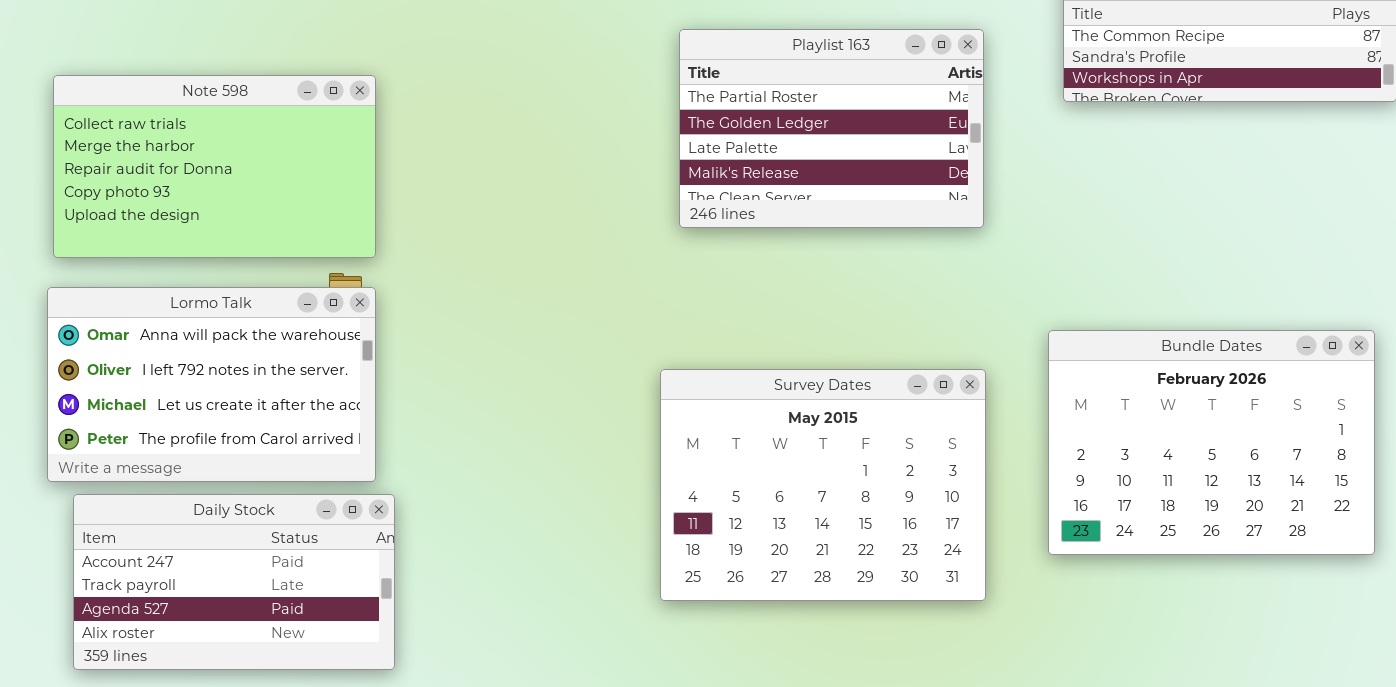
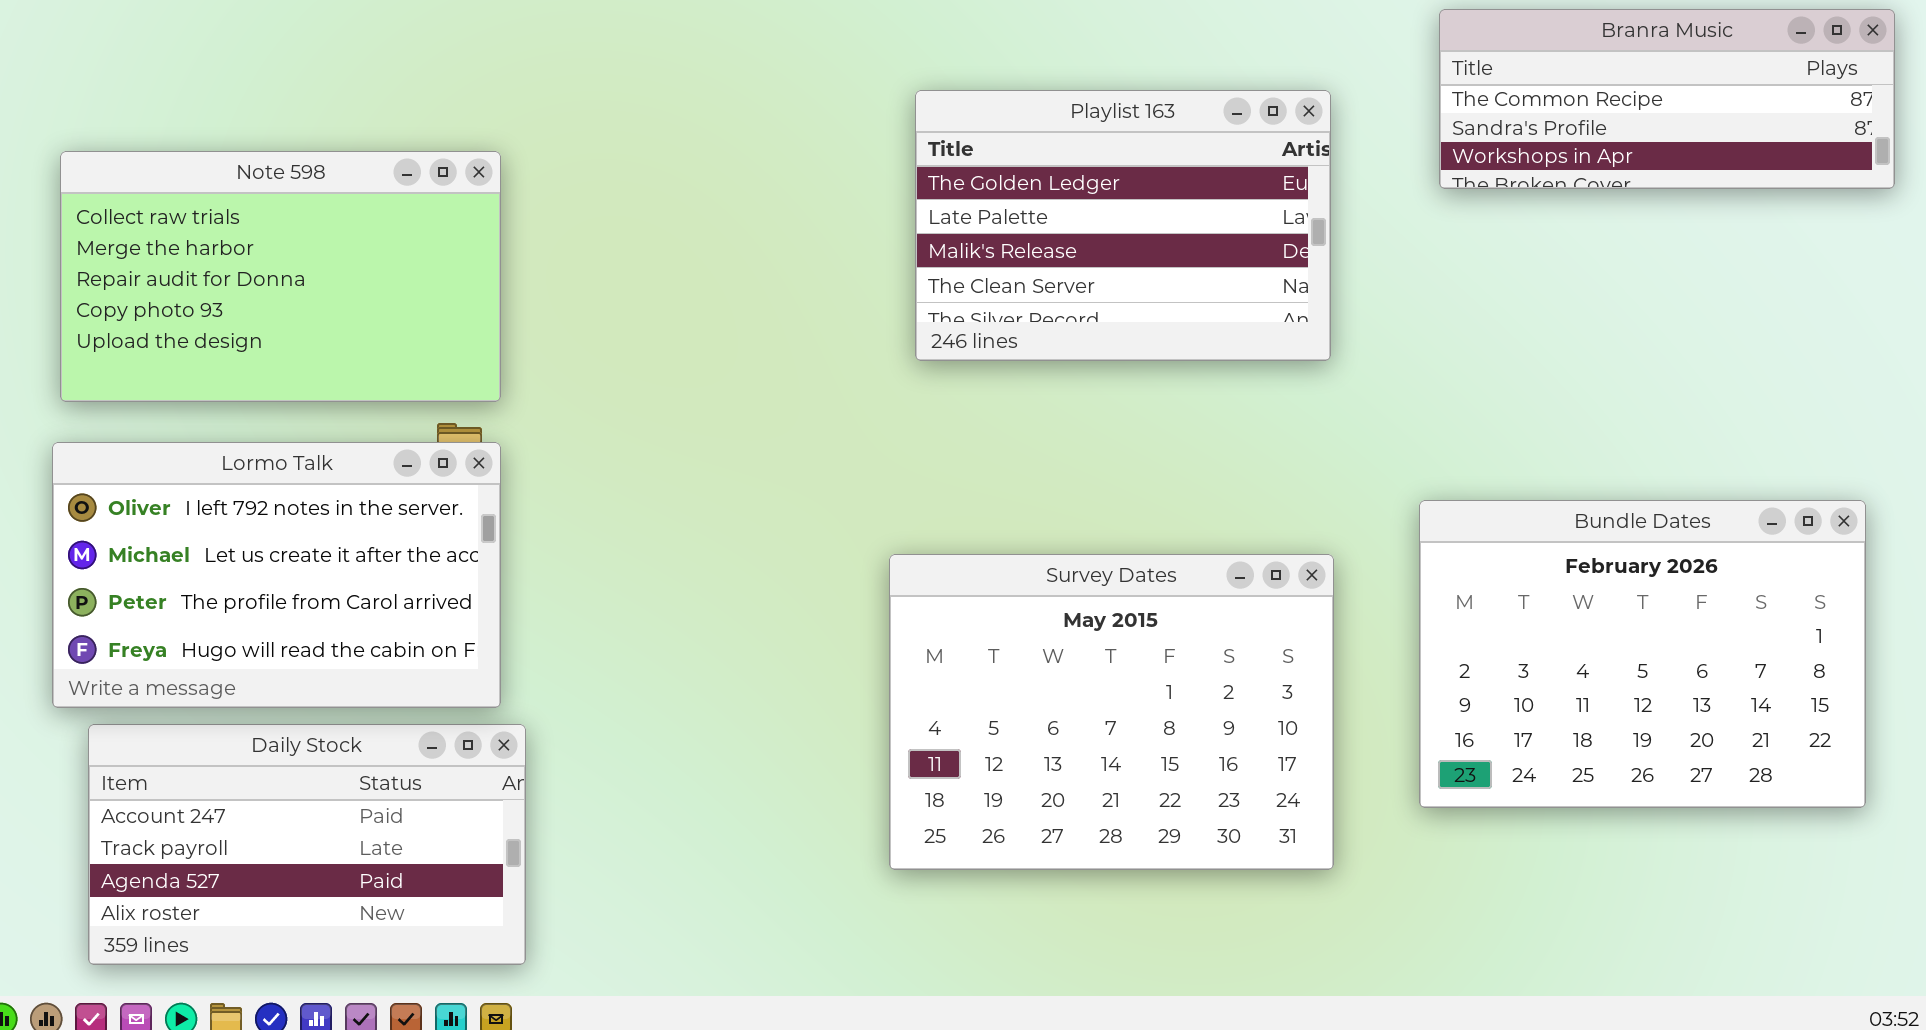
Playlist 163: [679,29,984,228] -> [915,90,1331,361], scrolled down 1 row
Lormo Talk: [47,287,376,482] -> [52,442,501,708], scrolled down 1 row

